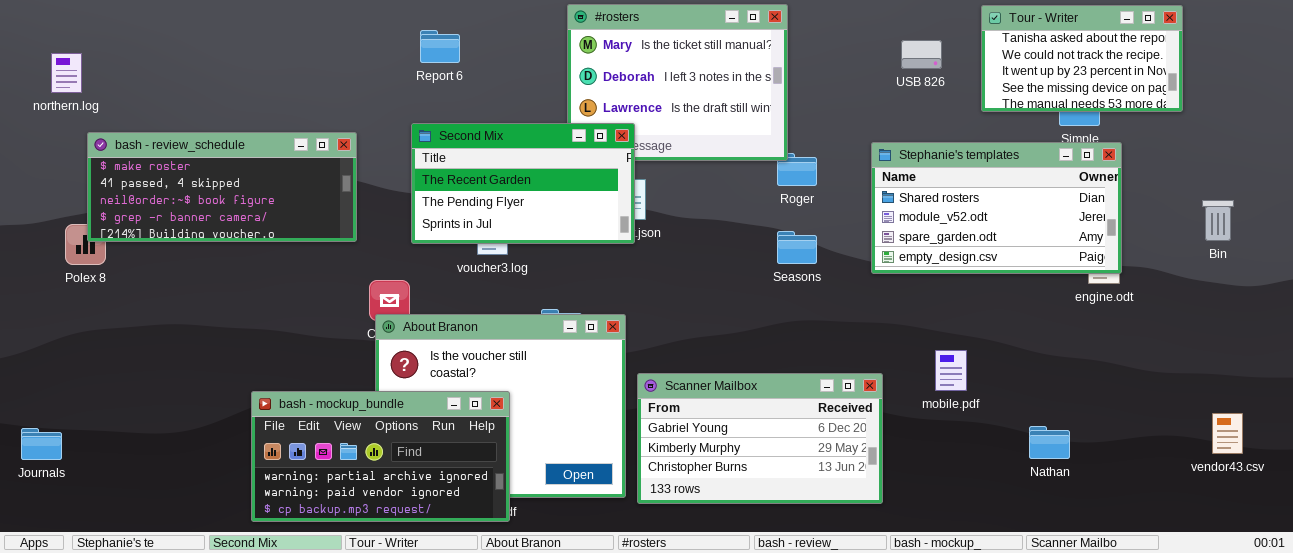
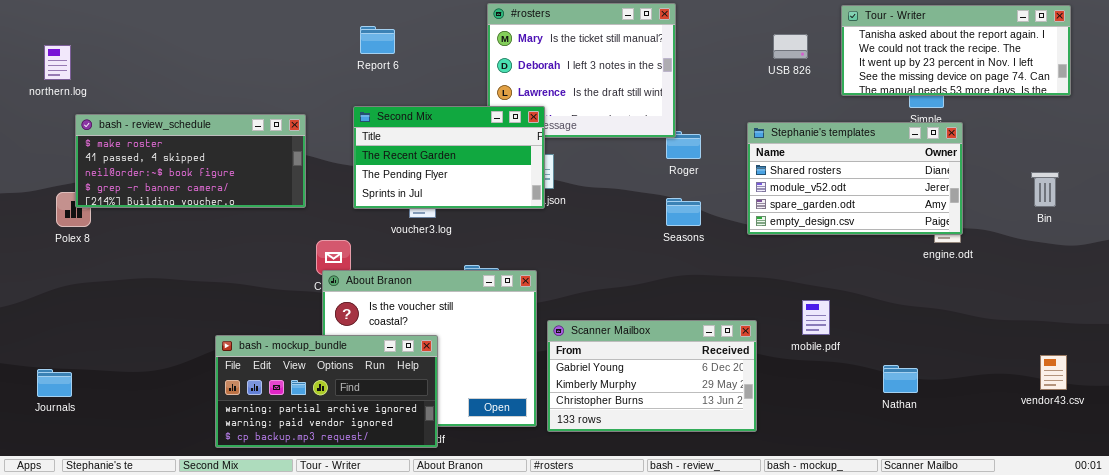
Tour - Writer: [981,5,1183,112] -> [841,5,1071,96], resized
Journals: [21,428,62,460] -> [37,369,72,397], moved

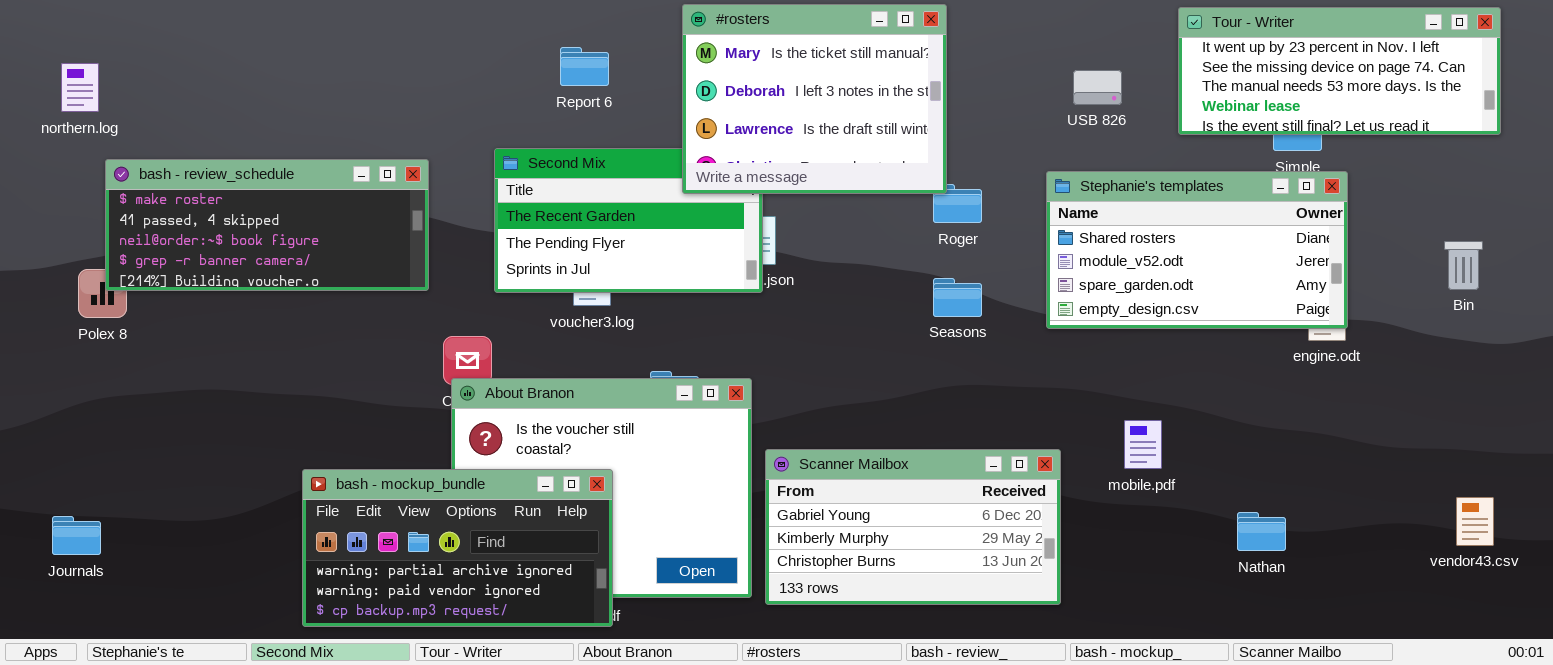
#rosters: [487,3,676,138] -> [682,4,947,194], raised
Tour - Writer: [841,5,1071,96] -> [1178,7,1501,135], scrolled down 2 rows
Report 6: [360,26,395,54] -> [560,47,609,86], moved
USB 826: [773,34,808,59] -> [1073,70,1122,105], moved

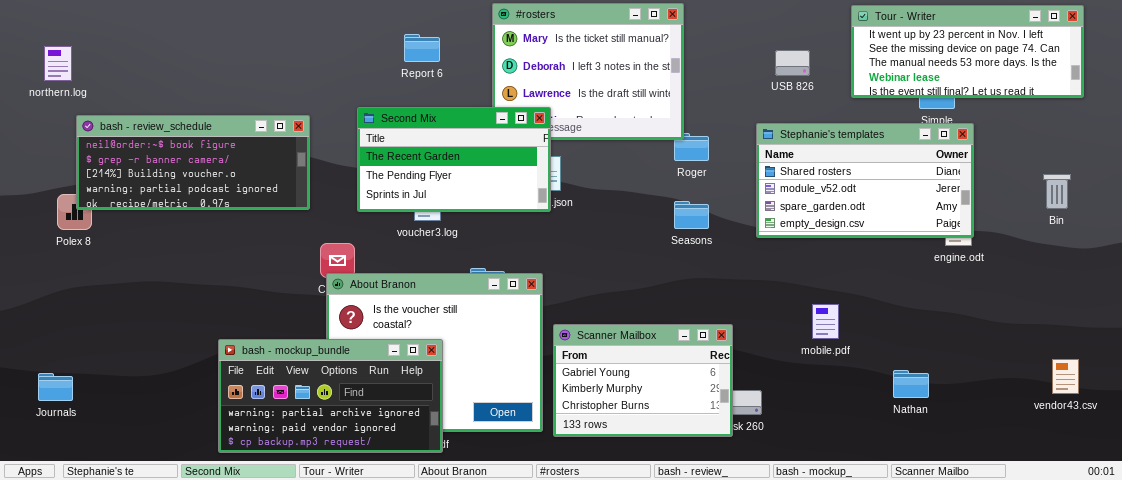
Second Mix: [494,148,763,293] -> [357,107,551,212], raised
bash - review_schedule: [105,159,429,291] -> [76,115,310,210], scrolled down 2 rows
Scanner Mailbox: [765,449,1061,605] -> [553,324,733,437], resized

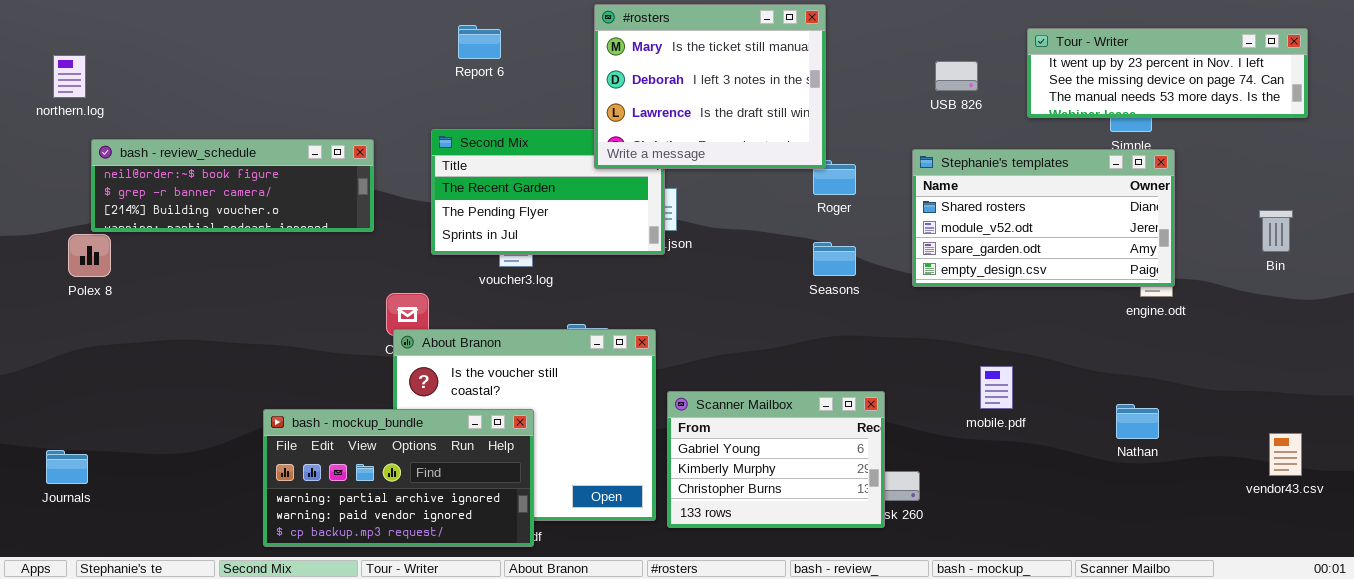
#rosters: [492,3,684,140] -> [594,4,826,169], raised
Tour - Writer: [851,5,1084,98] -> [1027,28,1308,118], resized
Report 6: [404,34,440,62] -> [458,25,501,59], moved
bash - review_schedule: [76,115,310,210] -> [91,139,374,232], resized
Nathan: [893,370,929,398] -> [1116,404,1159,439], moved

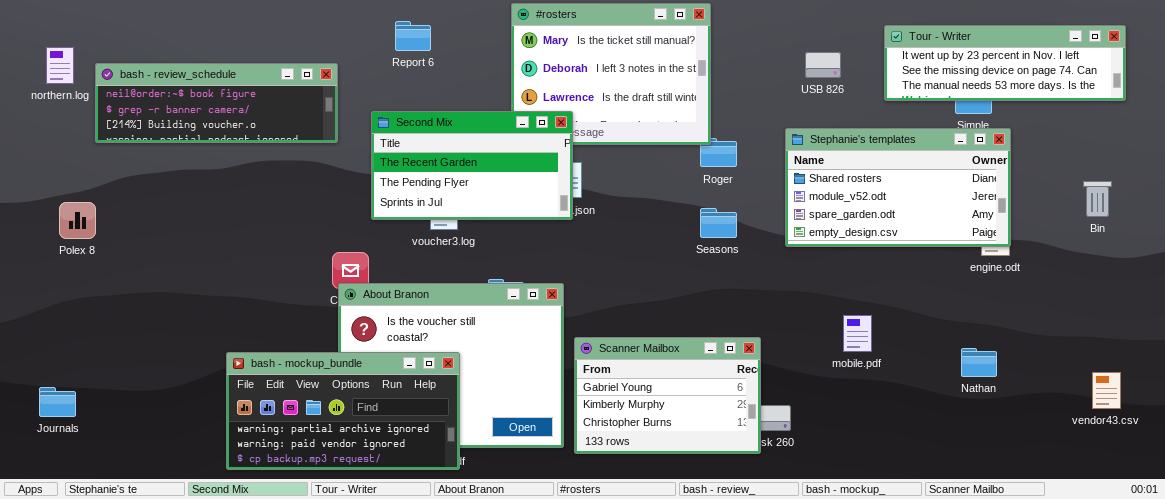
Second Mix: [431,129,665,255] -> [371,111,573,220], raised
bash - review_schedule: [91,139,374,232] -> [95,63,338,143], moved

